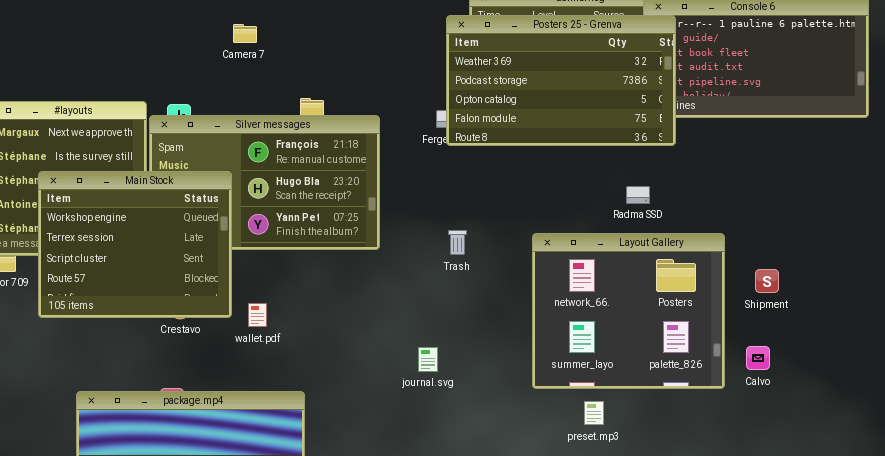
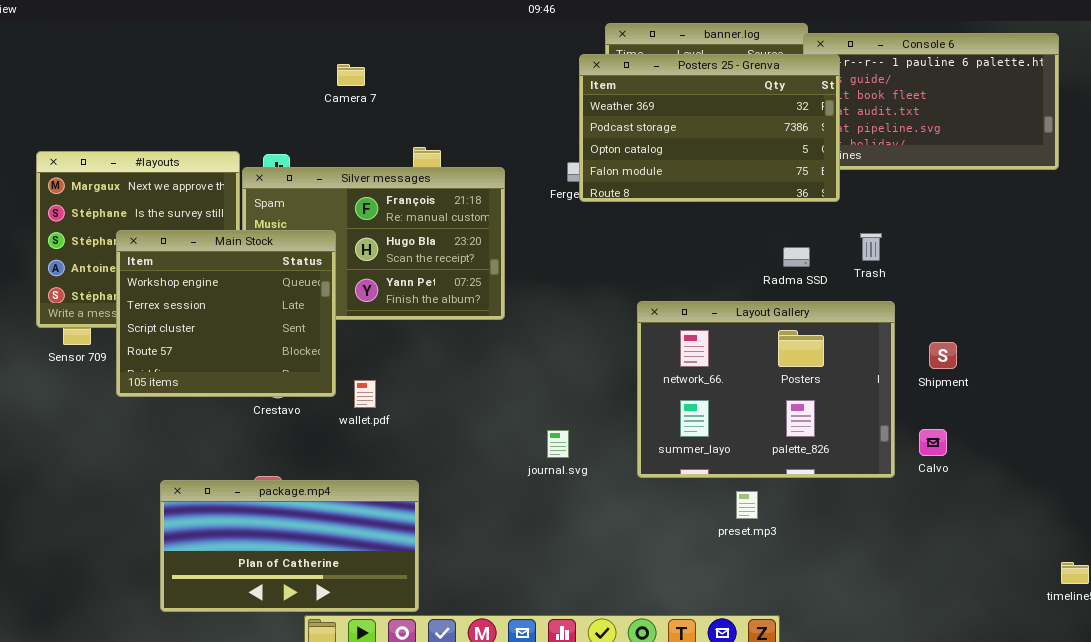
Trash: [448,230,467,255] -> [860,233,882,261], moved
Layout Gallery: [532,233,725,389] -> [637,301,895,478], resized

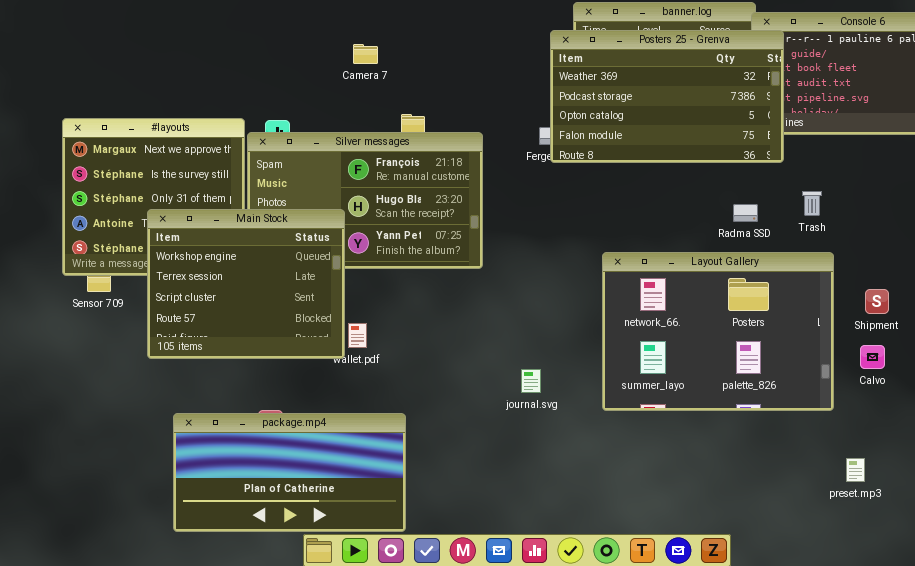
Camera 7: [337,64,365,86] -> [353,44,378,64], moved
Main Stock: [116,230,336,397] -> [147,209,345,359], moved
Calvo: [919,429,947,456] -> [860,345,885,369], moved
preset.mp3: [736,491,758,519] -> [846,458,865,482], moved

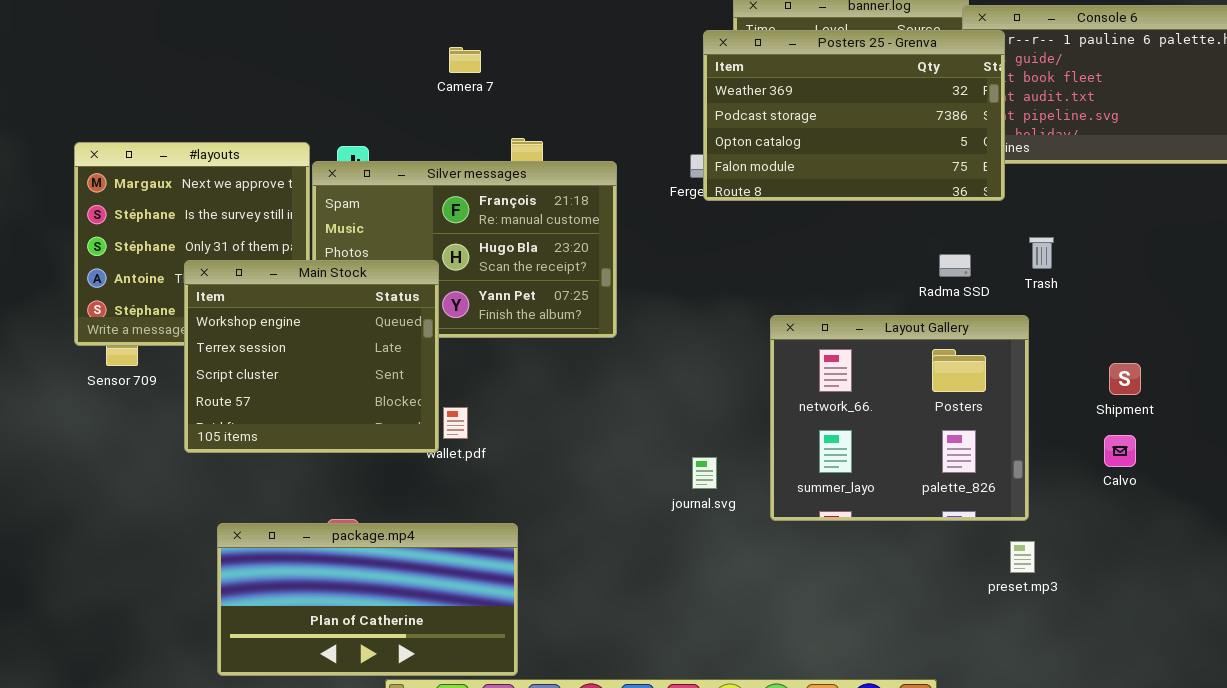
Layout Gallery: [602,252,834,411] -> [770,315,1029,521], resized
journal.svg: [521,369,541,393] -> [692,457,717,489], moved
preset.mp3: [846,458,865,482] -> [1010,541,1035,573], moved

